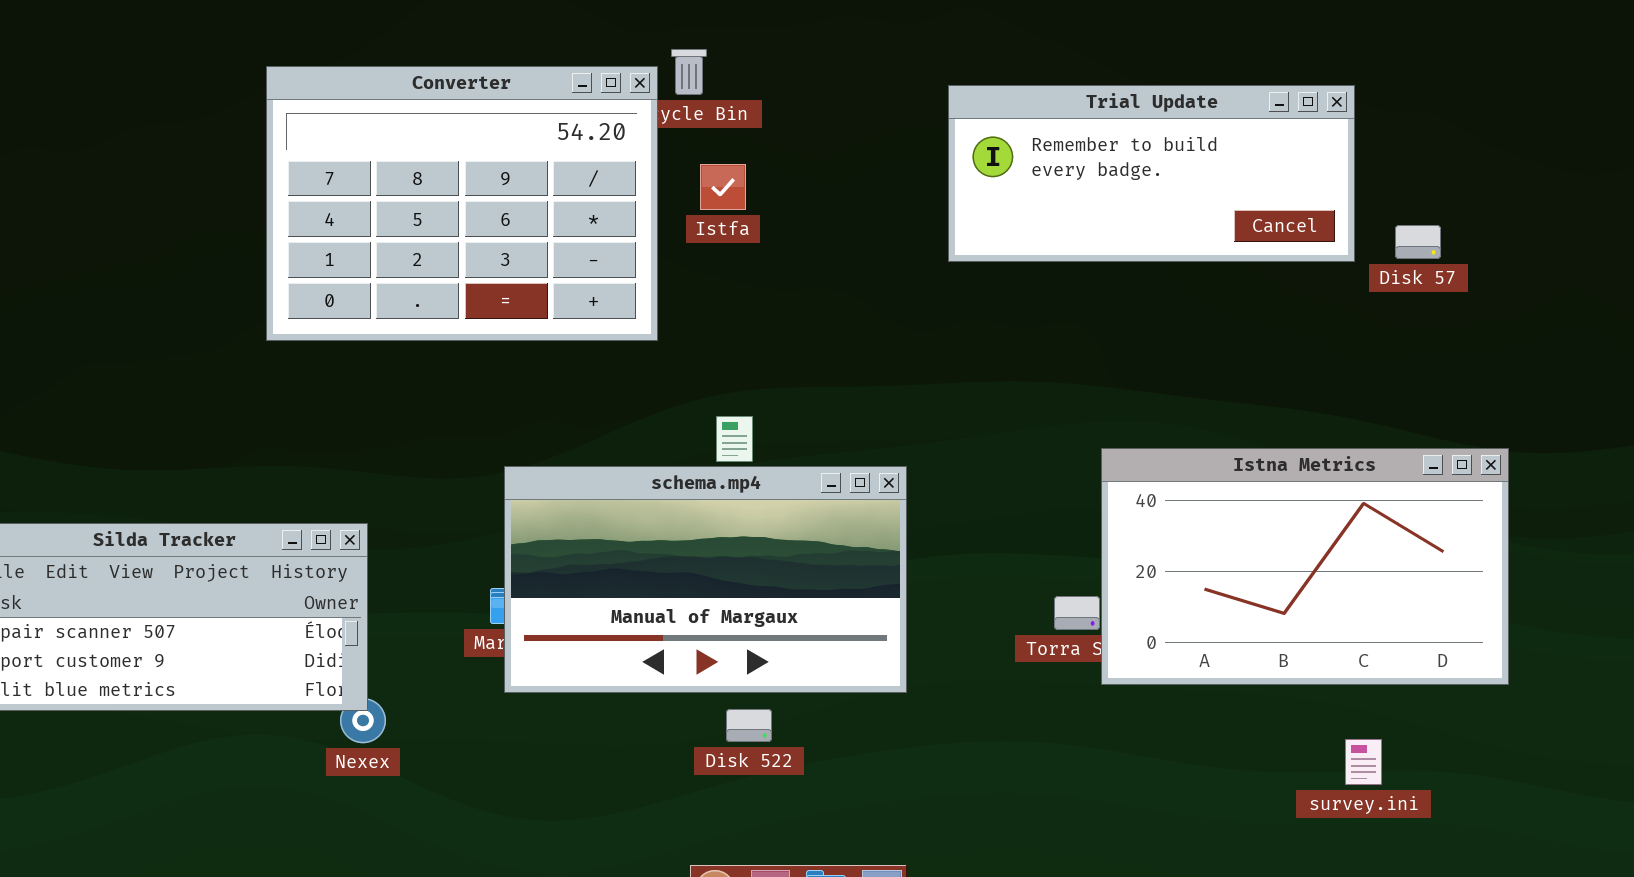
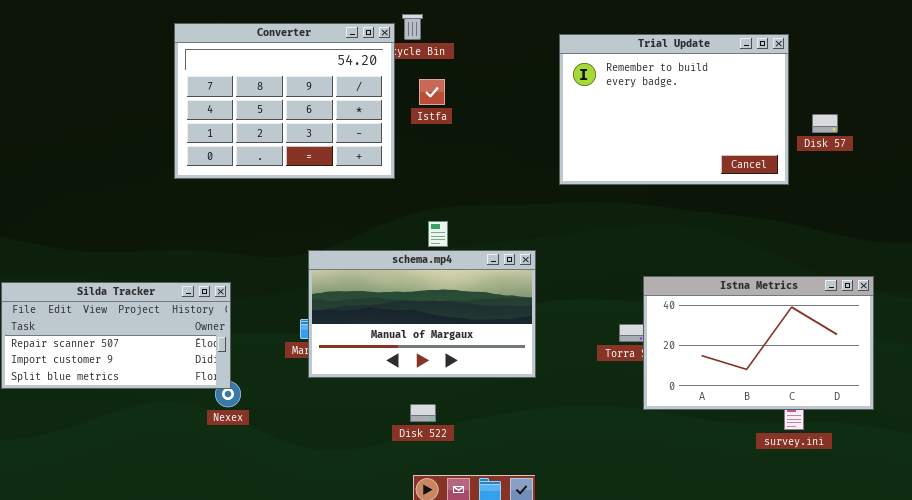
Trial Update: [948,85,1355,262] -> [559,34,789,185], resized
Istna Metrics: [1101,448,1509,685] -> [643,276,874,410], moved
Disk 522: [726,709,772,742] -> [410,404,436,422], moved

